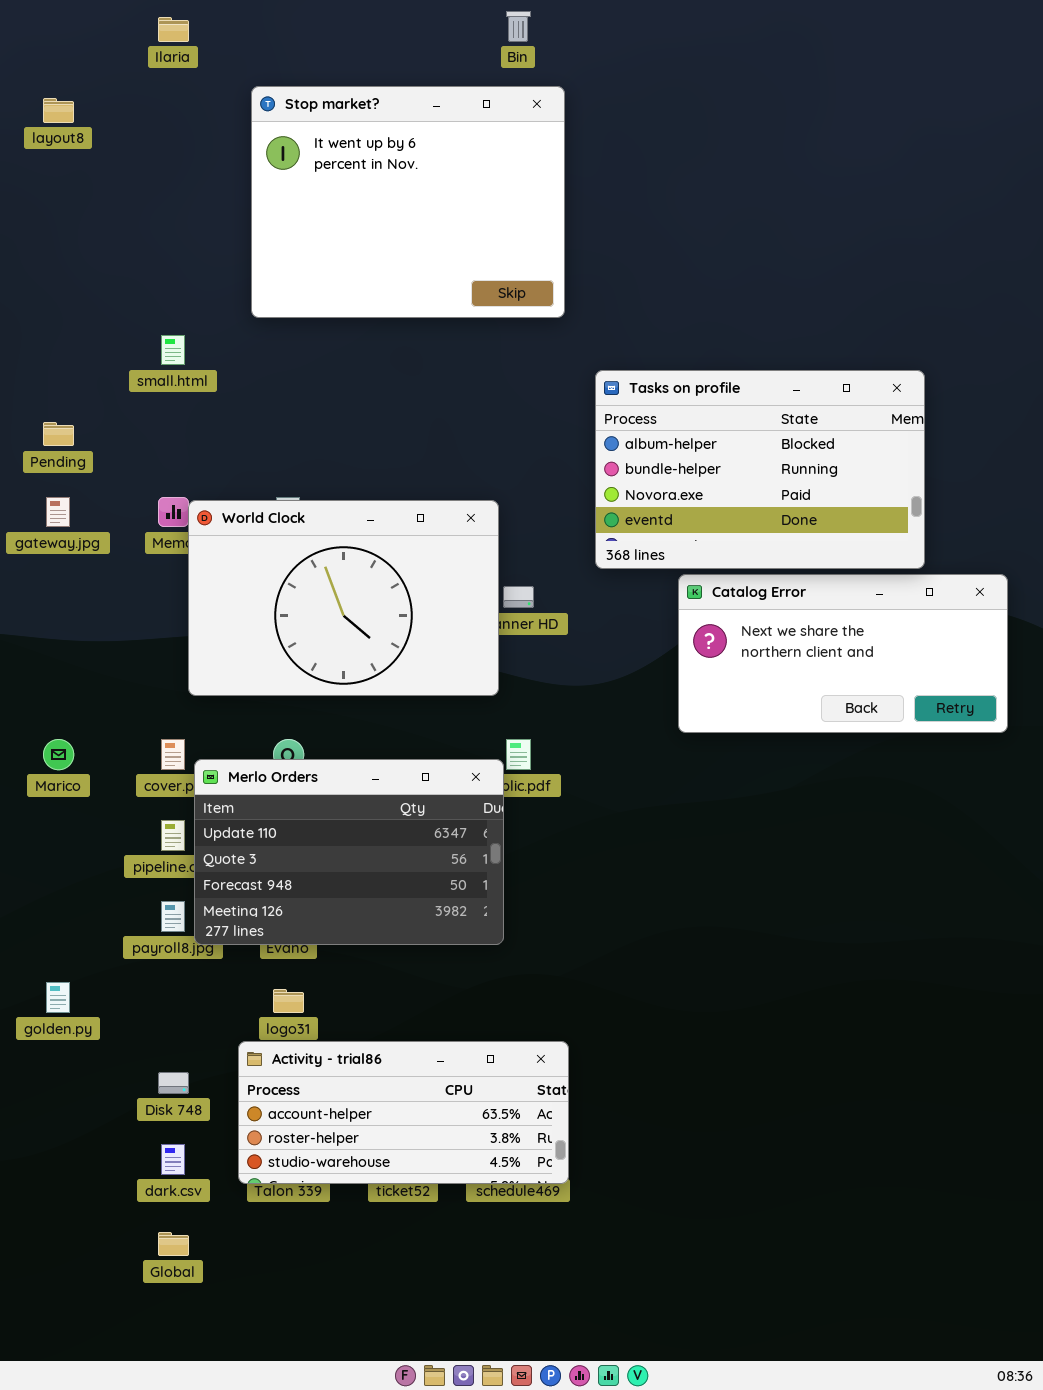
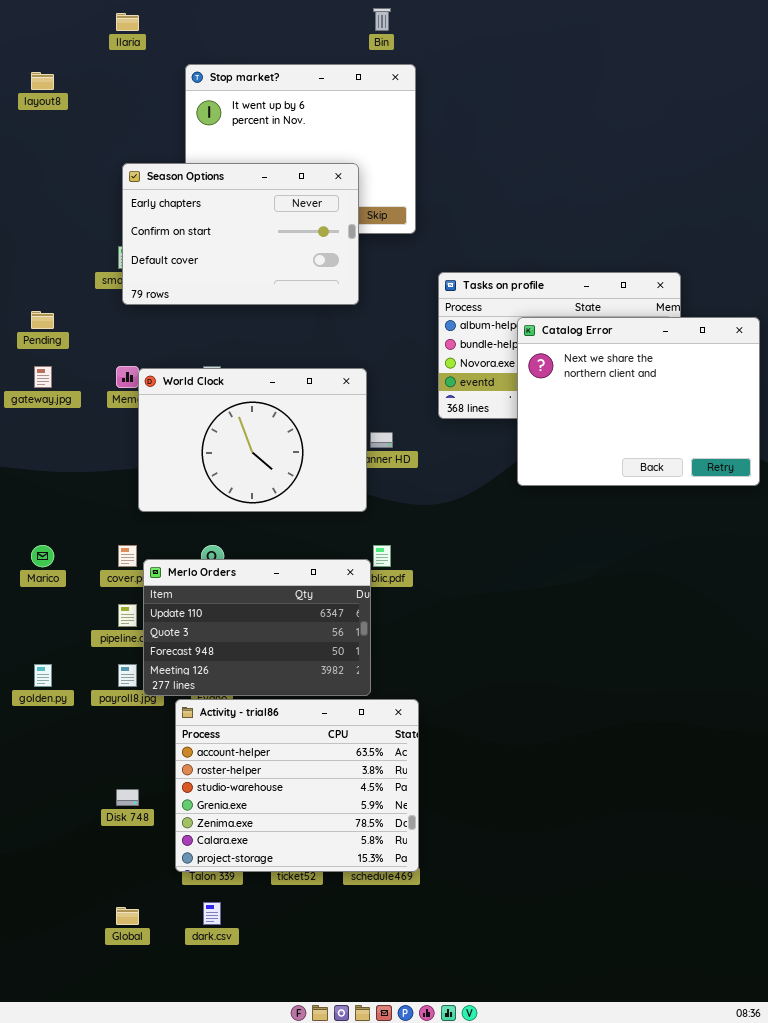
Season Options: none -> [122,163,359,305], opened
Catalog Error: [678,574,1008,733] -> [517,317,760,486], moved, resized
golden.py: [46,982,70,1013] -> [34,664,52,687], moved
Activity - trial86: [238,1041,569,1184] -> [175,699,419,872], resized
dark.csv: [161,1144,185,1175] -> [203,902,221,925], moved

